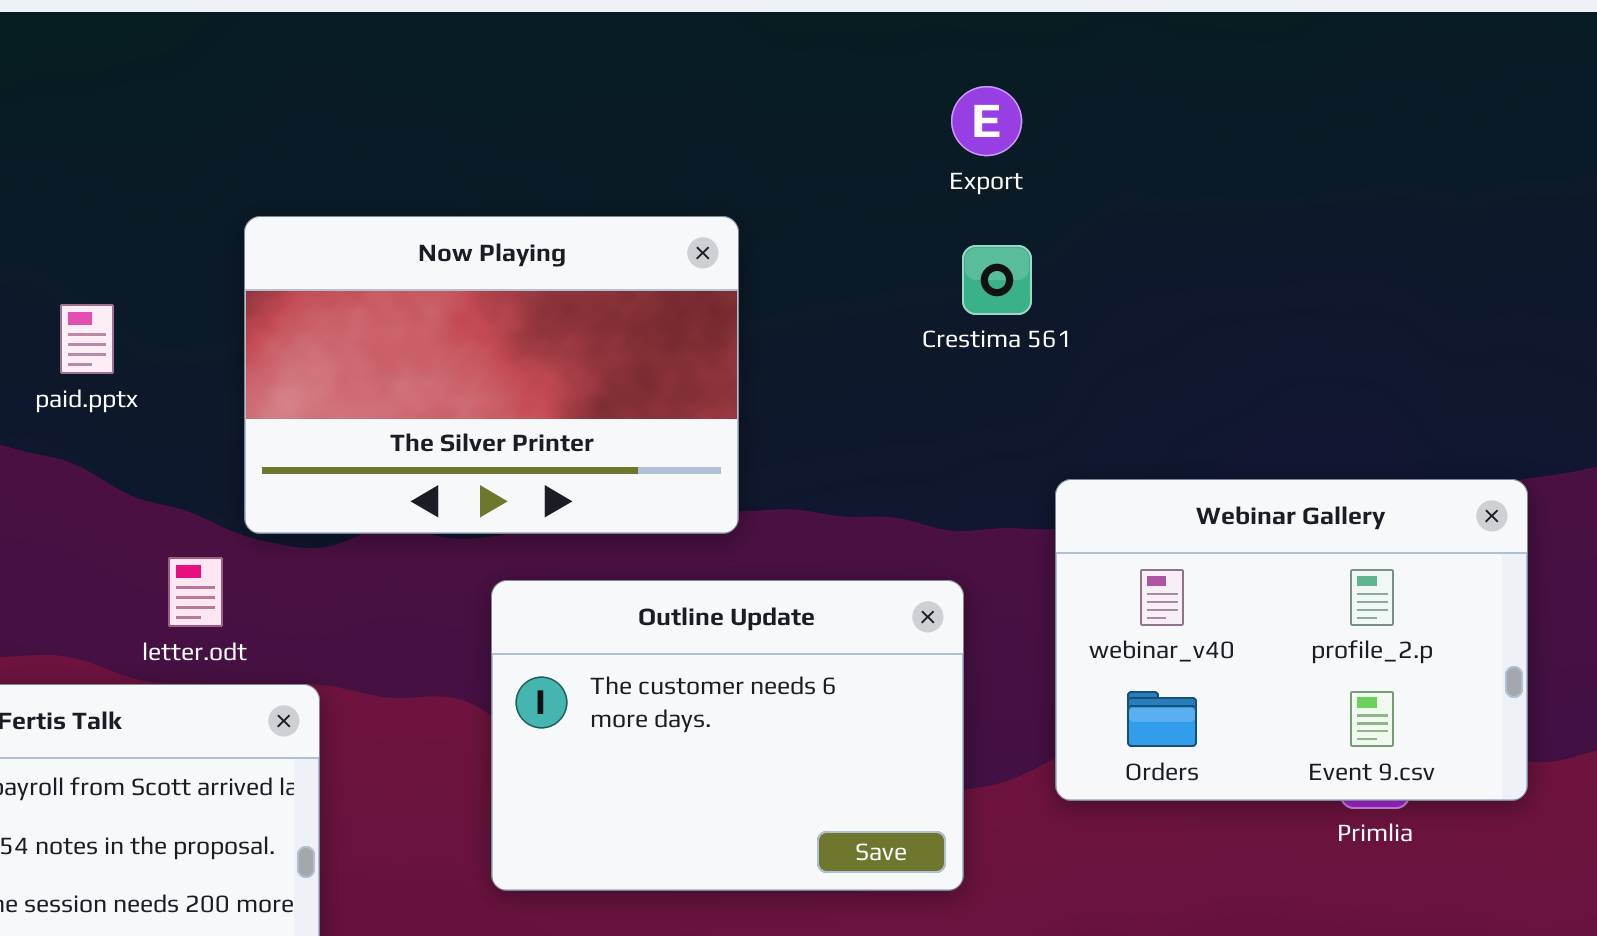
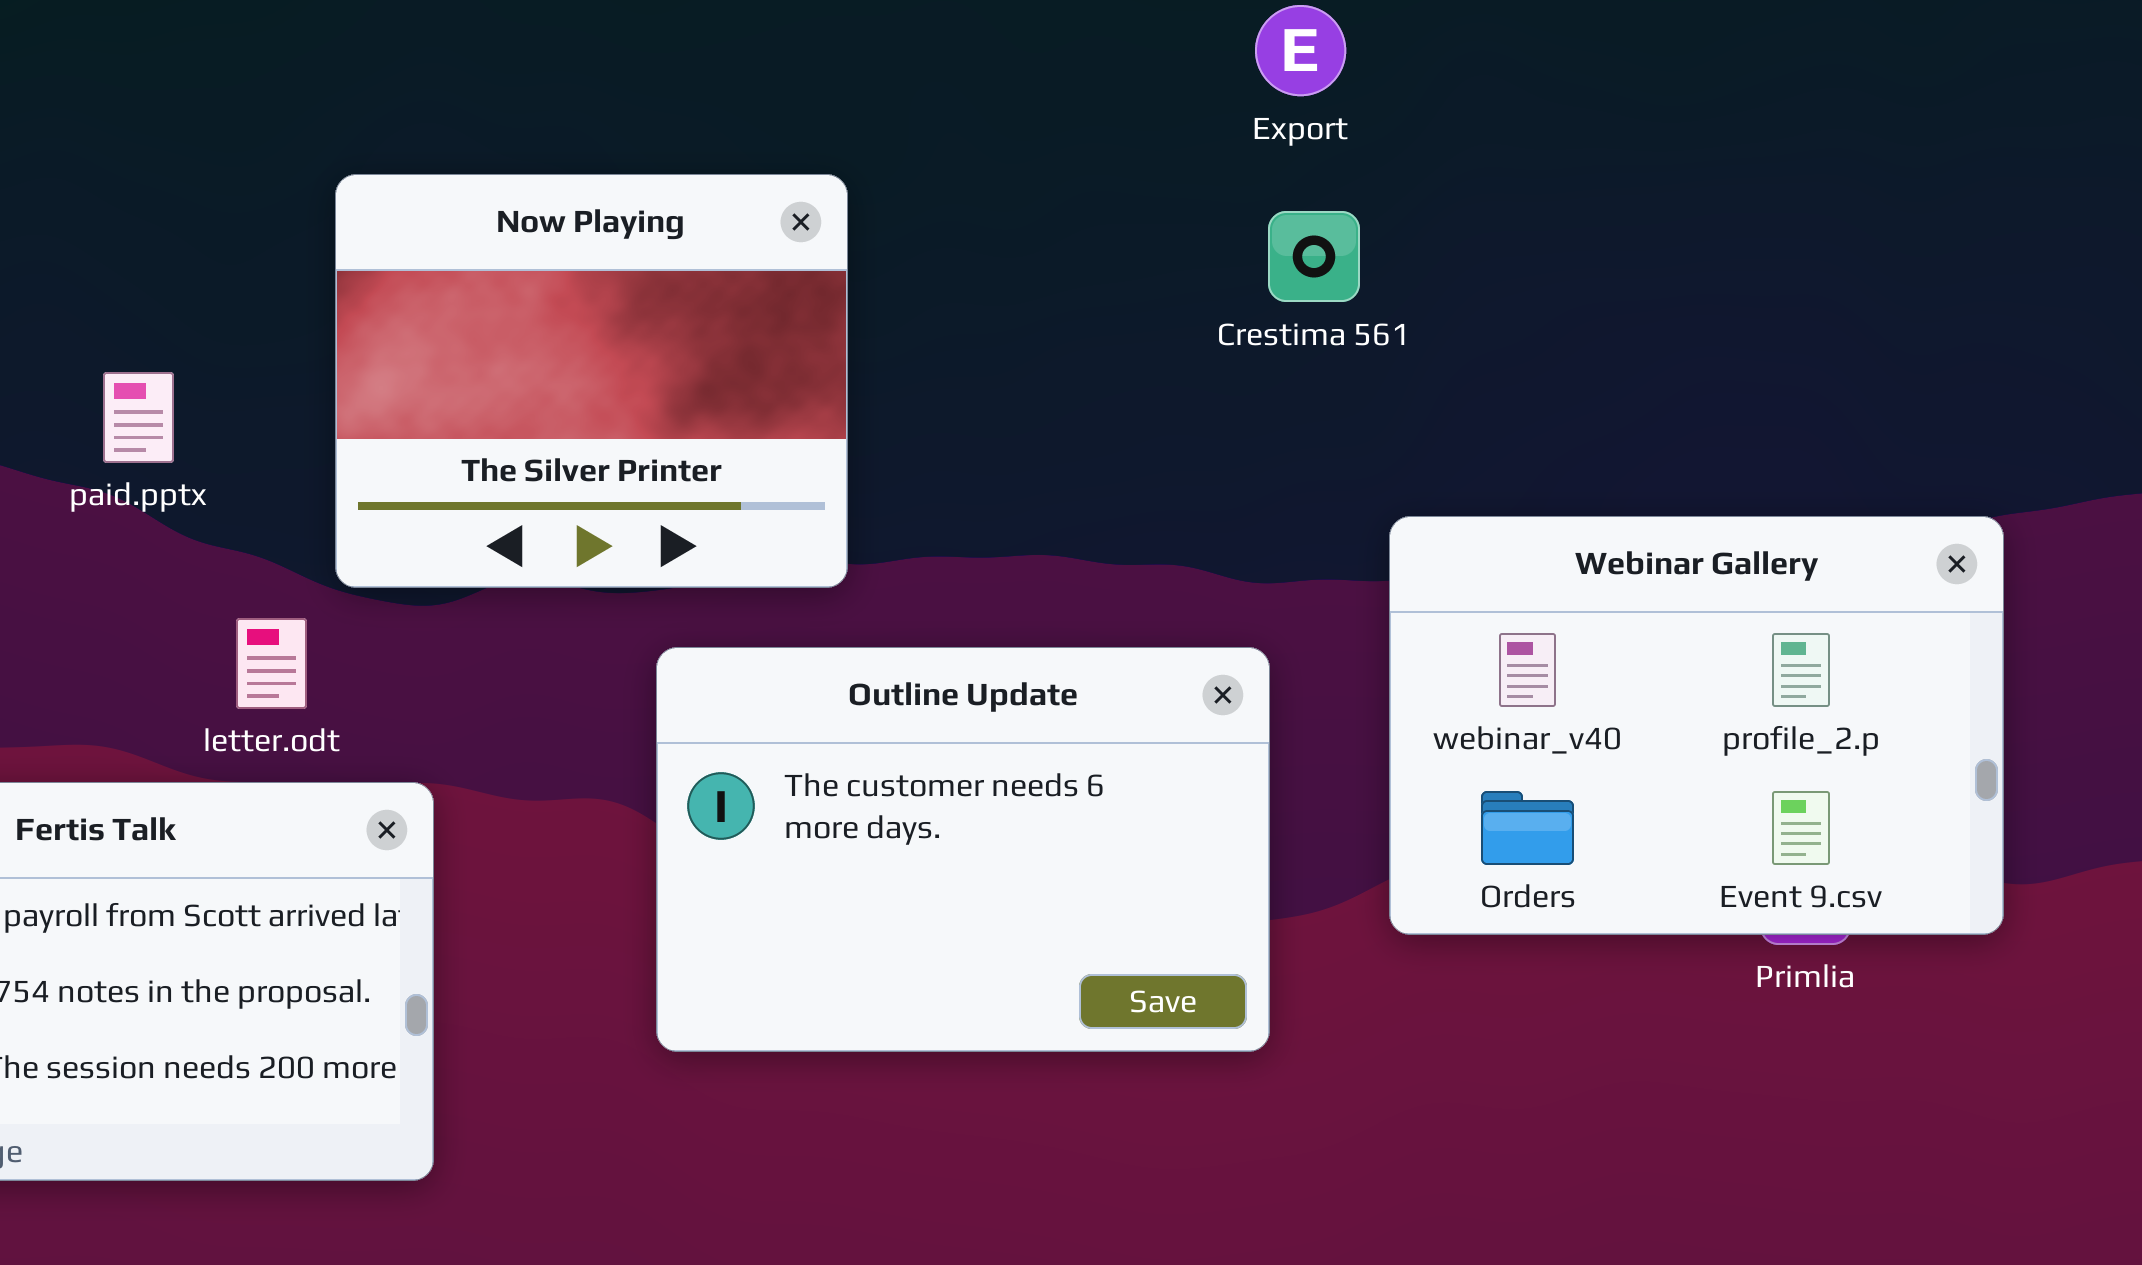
Now Playing: [244,216,739,534] -> [335,174,848,588], resized
paid.pptx: [60,304,114,374] -> [103,372,174,463], moved

